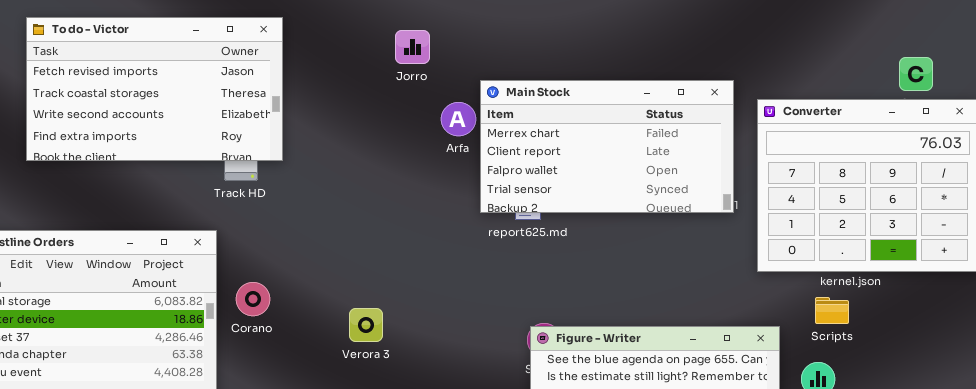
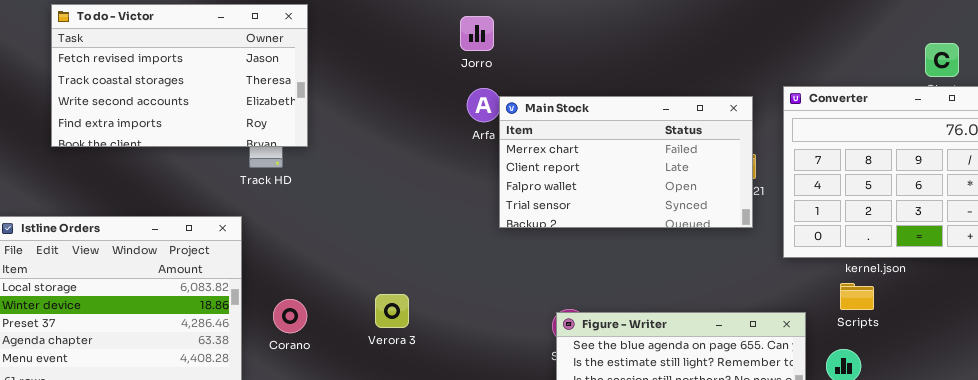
Jorro: [395,30,430,64] -> [460,16,494,51], moved
Main Stock: [480,80,734,213] -> [499,96,753,228], moved
Corano: [236,282,270,316] -> [273,299,307,333], moved

